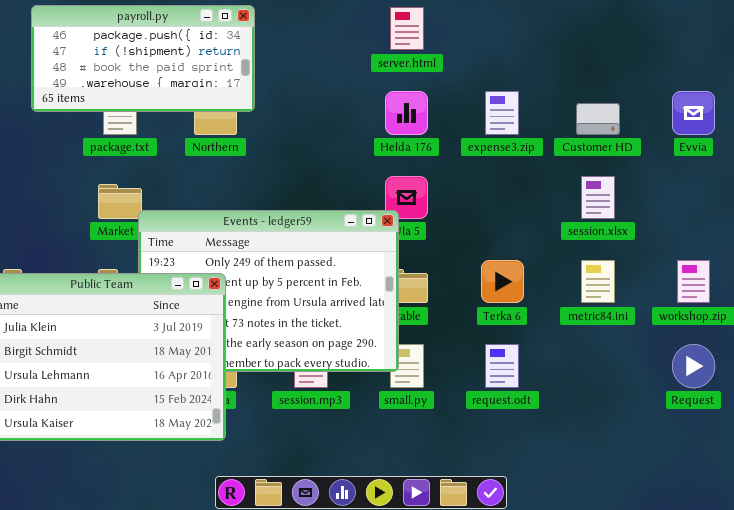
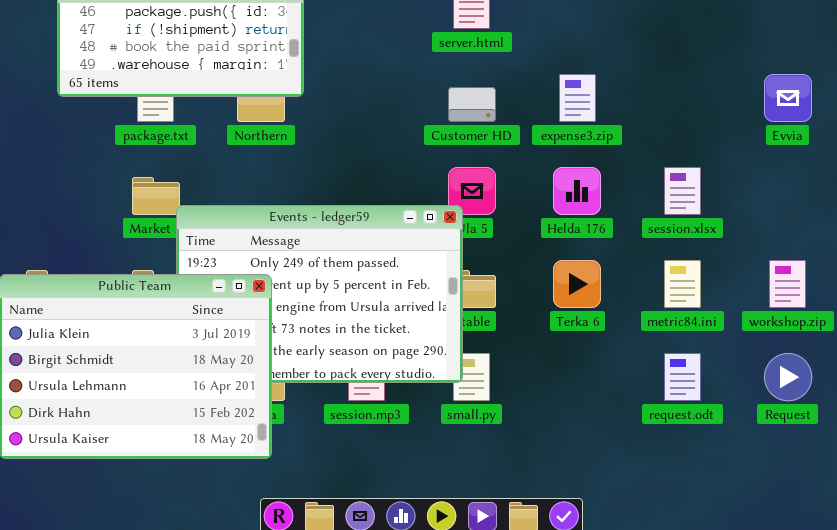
Helda 176: [385,91,428,135] -> [553,167,601,215], moved
Customer HD: [576,103,620,135] -> [448,87,496,122], moved
request.odt: [485,344,519,388] -> [664,353,701,401], moved

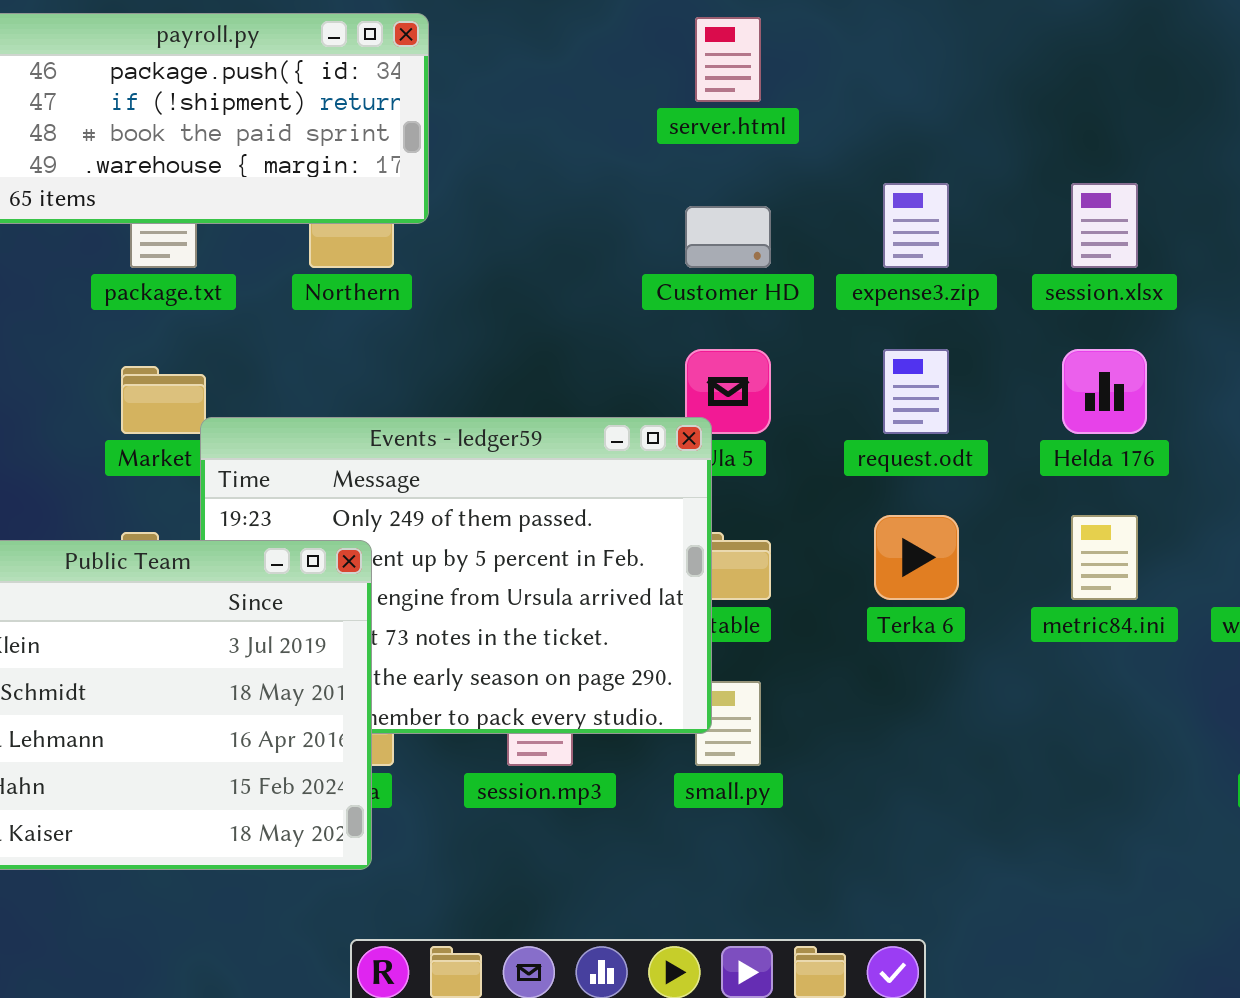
Helda 176: [553,167,601,215] -> [1062,349,1147,434], moved
session.xlsx: [664,167,701,215] -> [1071,183,1138,268], moved
request.odt: [664,353,701,401] -> [883,349,949,434], moved

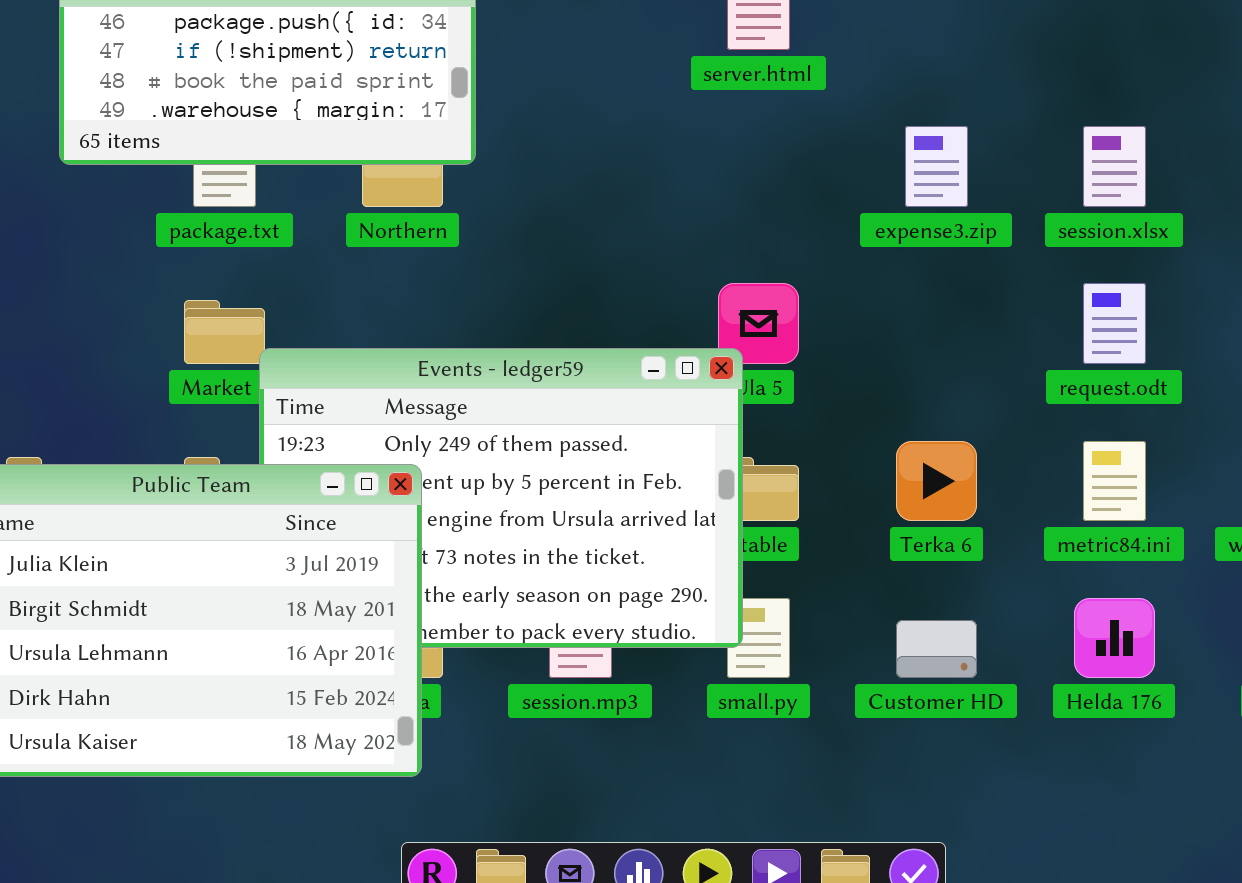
Customer HD: [685,206,771,268] -> [896,620,977,678], moved
request.odt: [883,349,949,434] -> [1083,283,1146,364], moved
Helda 176: [1062,349,1147,434] -> [1074,598,1155,678], moved

